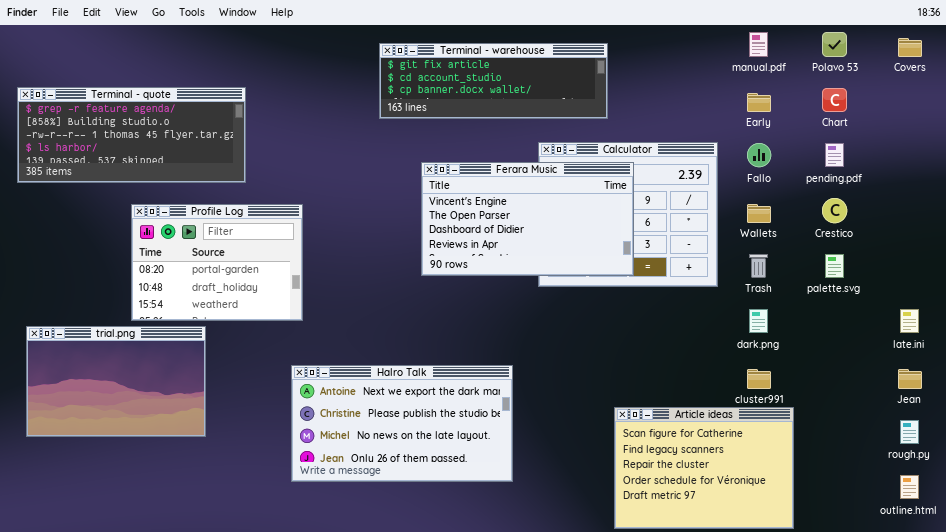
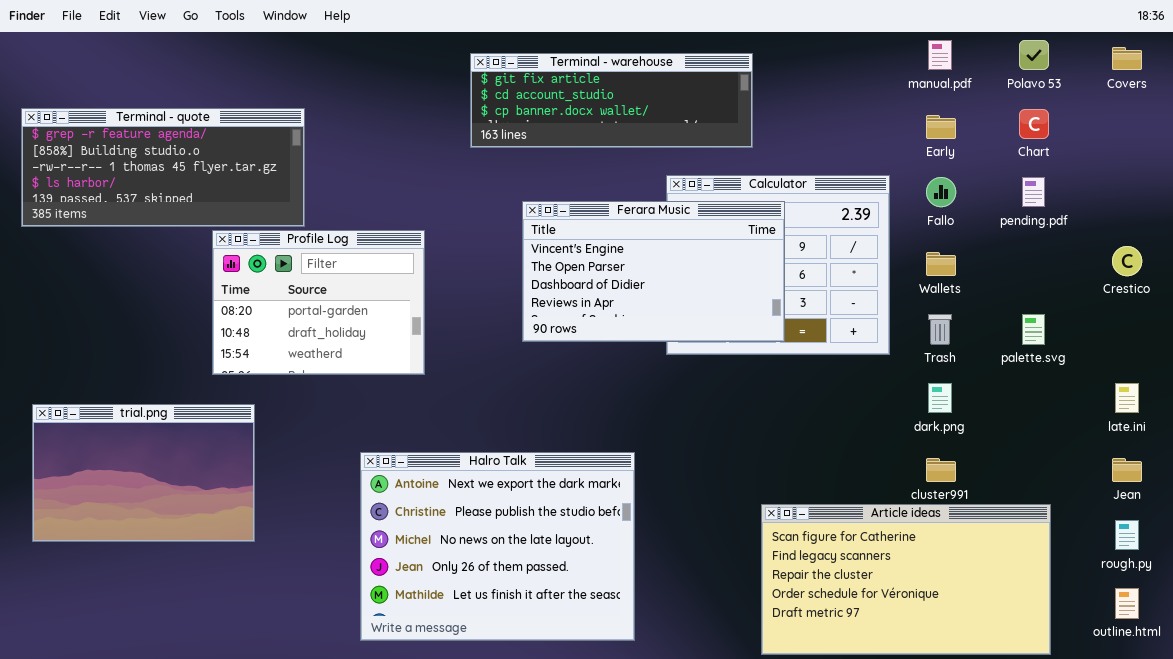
Crestico: [822,198,847,223] -> [1112,246,1142,276], moved
Profile Log: [131,204,303,321] -> [212,230,425,375], moved
Halro Talk: [291,365,513,482] -> [360,452,635,641], resized
Article ideas: [614,407,794,529] -> [761,504,1051,655], resized

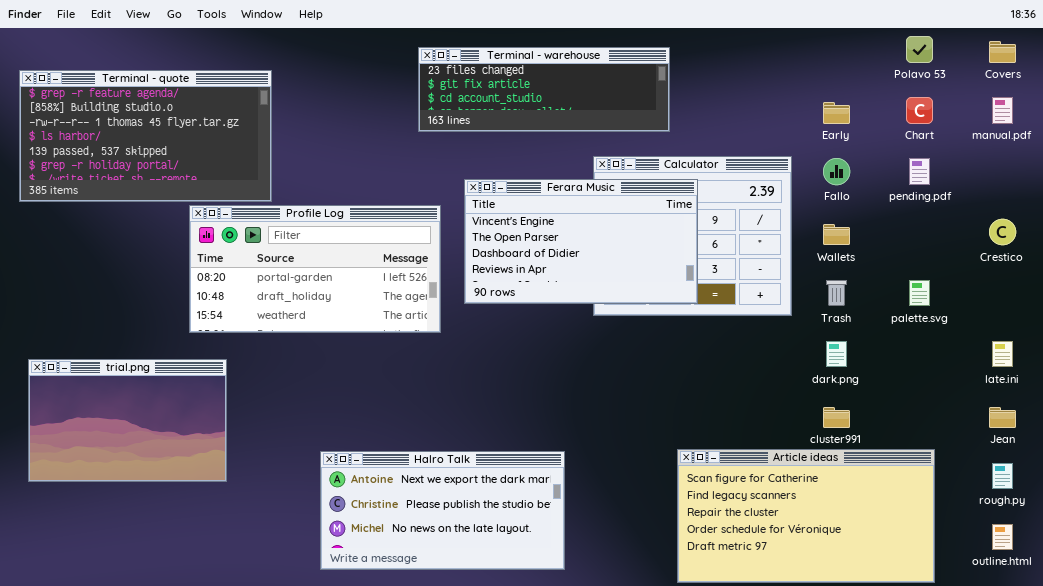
manual.pdf: [928,40,952,70] -> [992,97,1013,124], moved
Terminal - warehouse: [470,53,753,148] -> [418,47,670,132], scrolled up 1 row
Terminal - quote: [21,108,305,227] -> [19,70,272,202], resized
Profile Log: [212,230,425,375] -> [189,205,441,333], resized
Halro Talk: [360,452,635,641] -> [320,451,565,570], resized

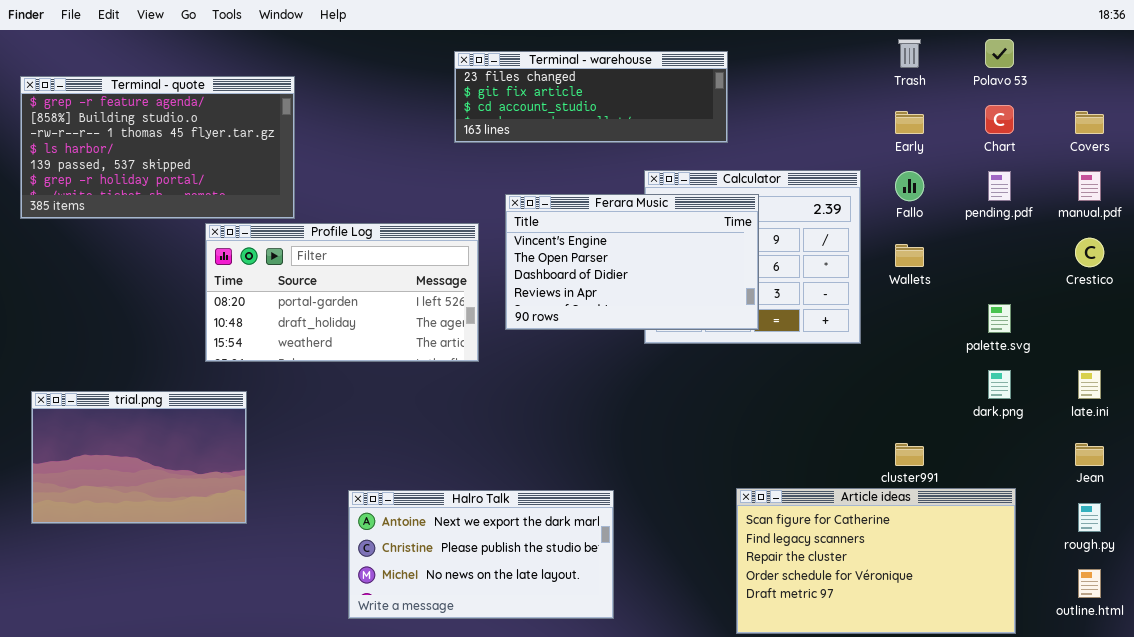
Covers: [989,41,1016,63] -> [1075,111,1104,134], moved
manual.pdf: [992,97,1013,124] -> [1078,171,1101,201], moved
Trash: [826,280,847,306] -> [898,39,921,68], moved
dark.png: [826,341,847,367] -> [988,370,1011,399], moved

